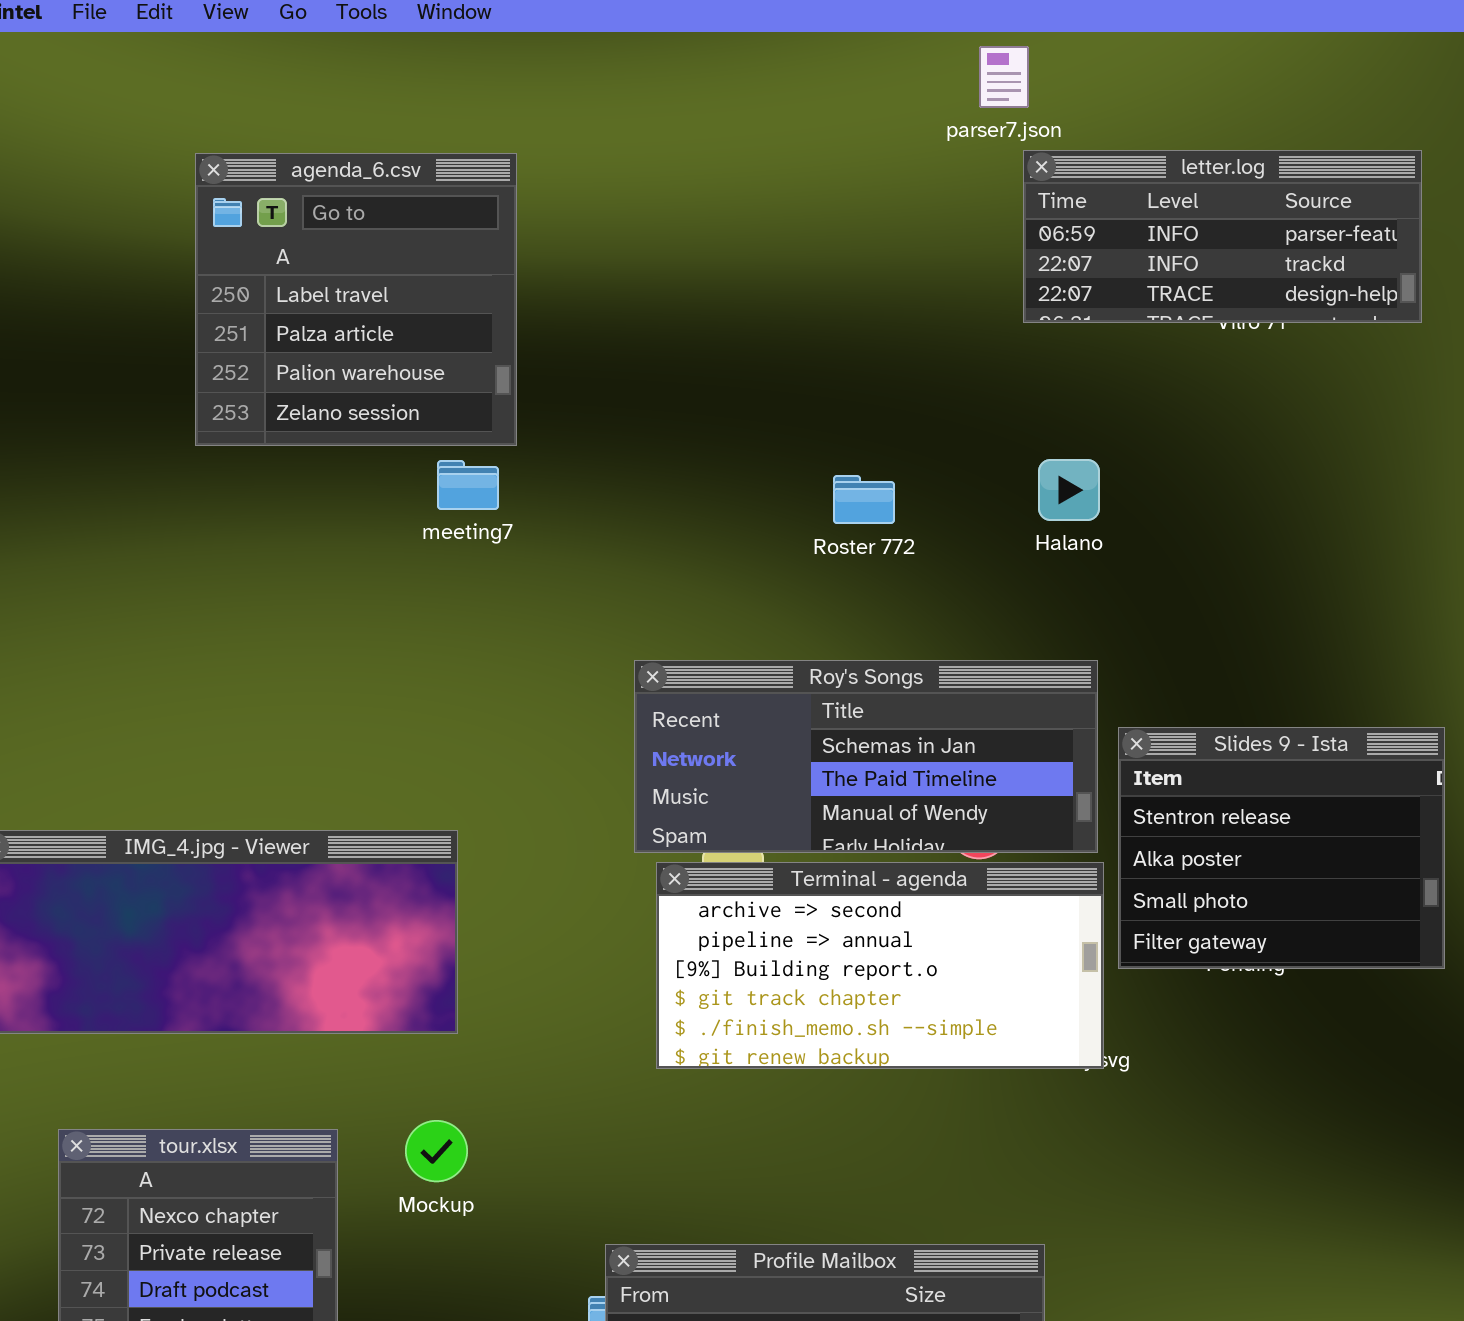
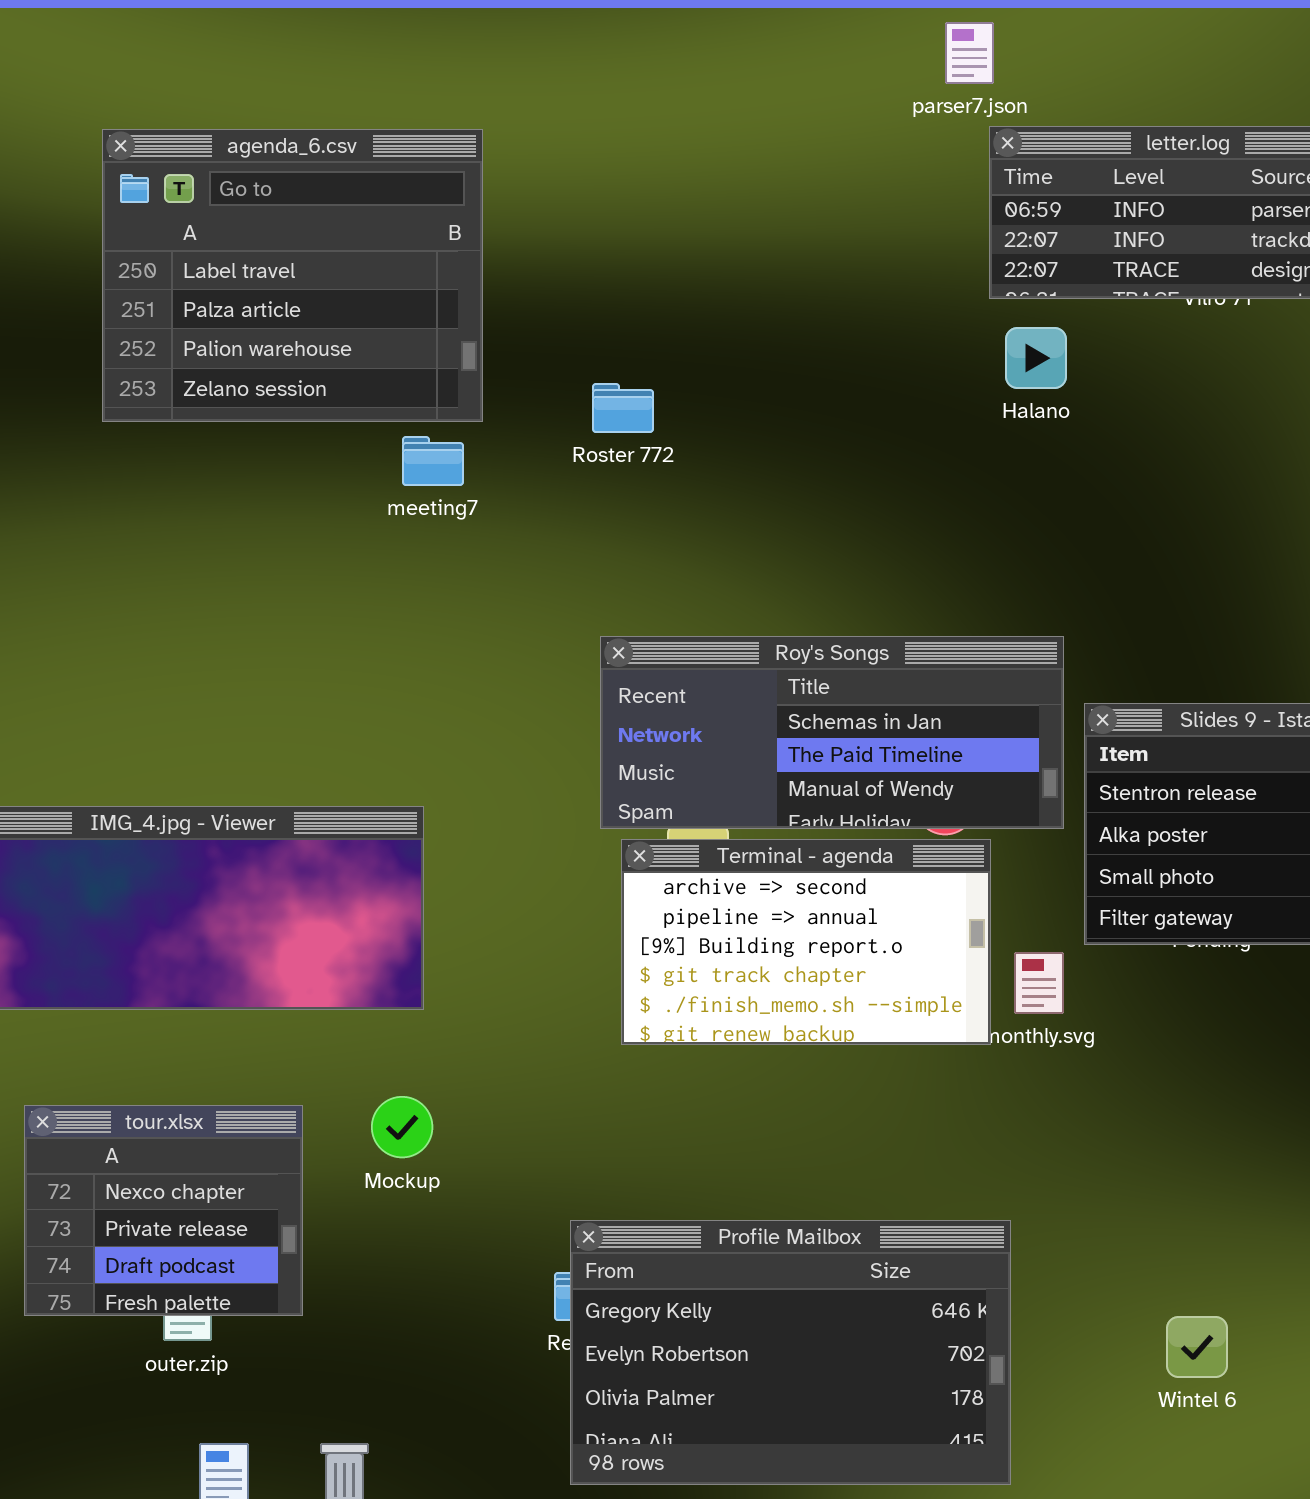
agenda_6.csv: [195,153,517,446] -> [102,129,483,422], resized
Halano: [1038,459,1100,521] -> [1005,327,1067,389], moved
Roster 772: [833,475,895,524] -> [592,383,654,433], moved
Terminal - agenda: [656,862,1104,1069] -> [621,839,991,1045], resized

